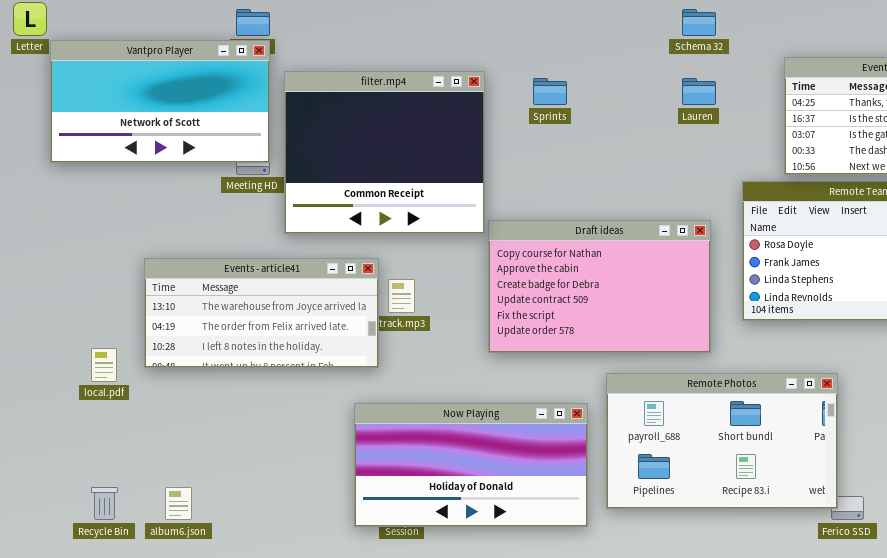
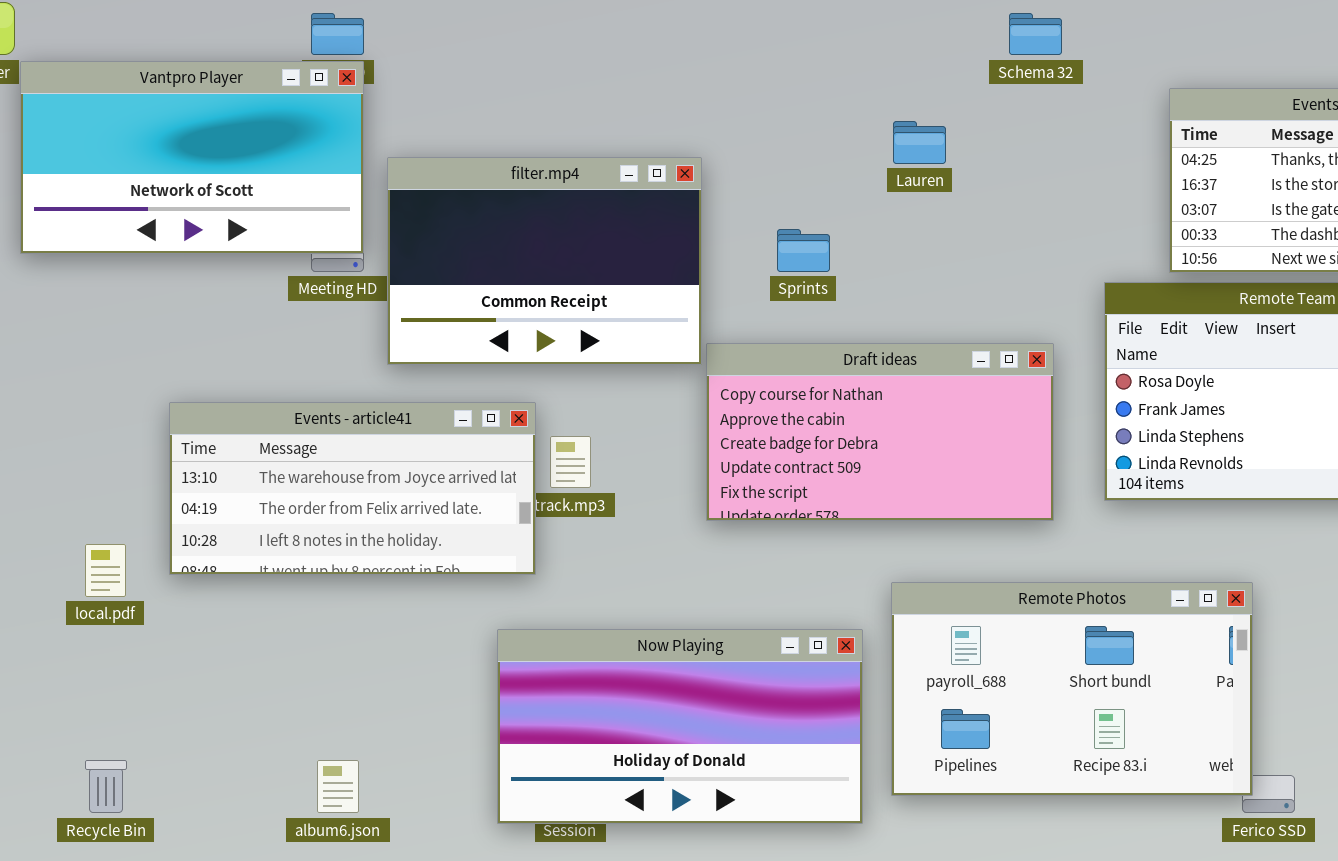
filter.mp4: [284,71,485,234] -> [387,157,702,365], resized
Sprints: [533,78,567,105] -> [777,229,830,272], moved
Lauren: [682,78,716,105] -> [893,121,946,164], moved
Draft ideas: [488,220,711,353] -> [706,343,1054,521], resized
album6.json: [165,487,192,520] -> [317,760,359,813], moved

